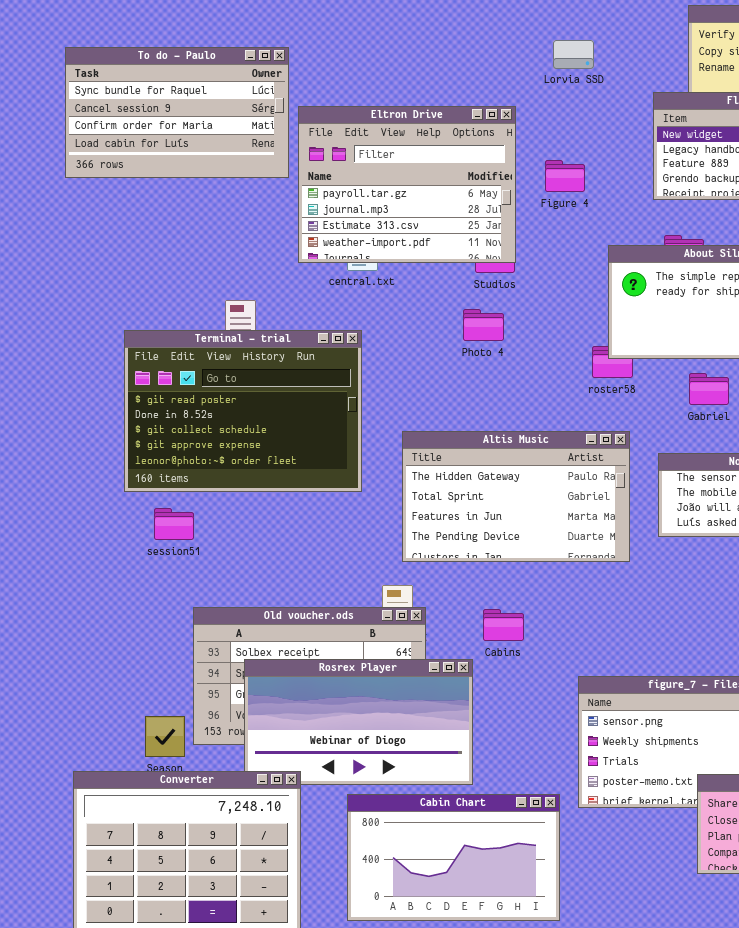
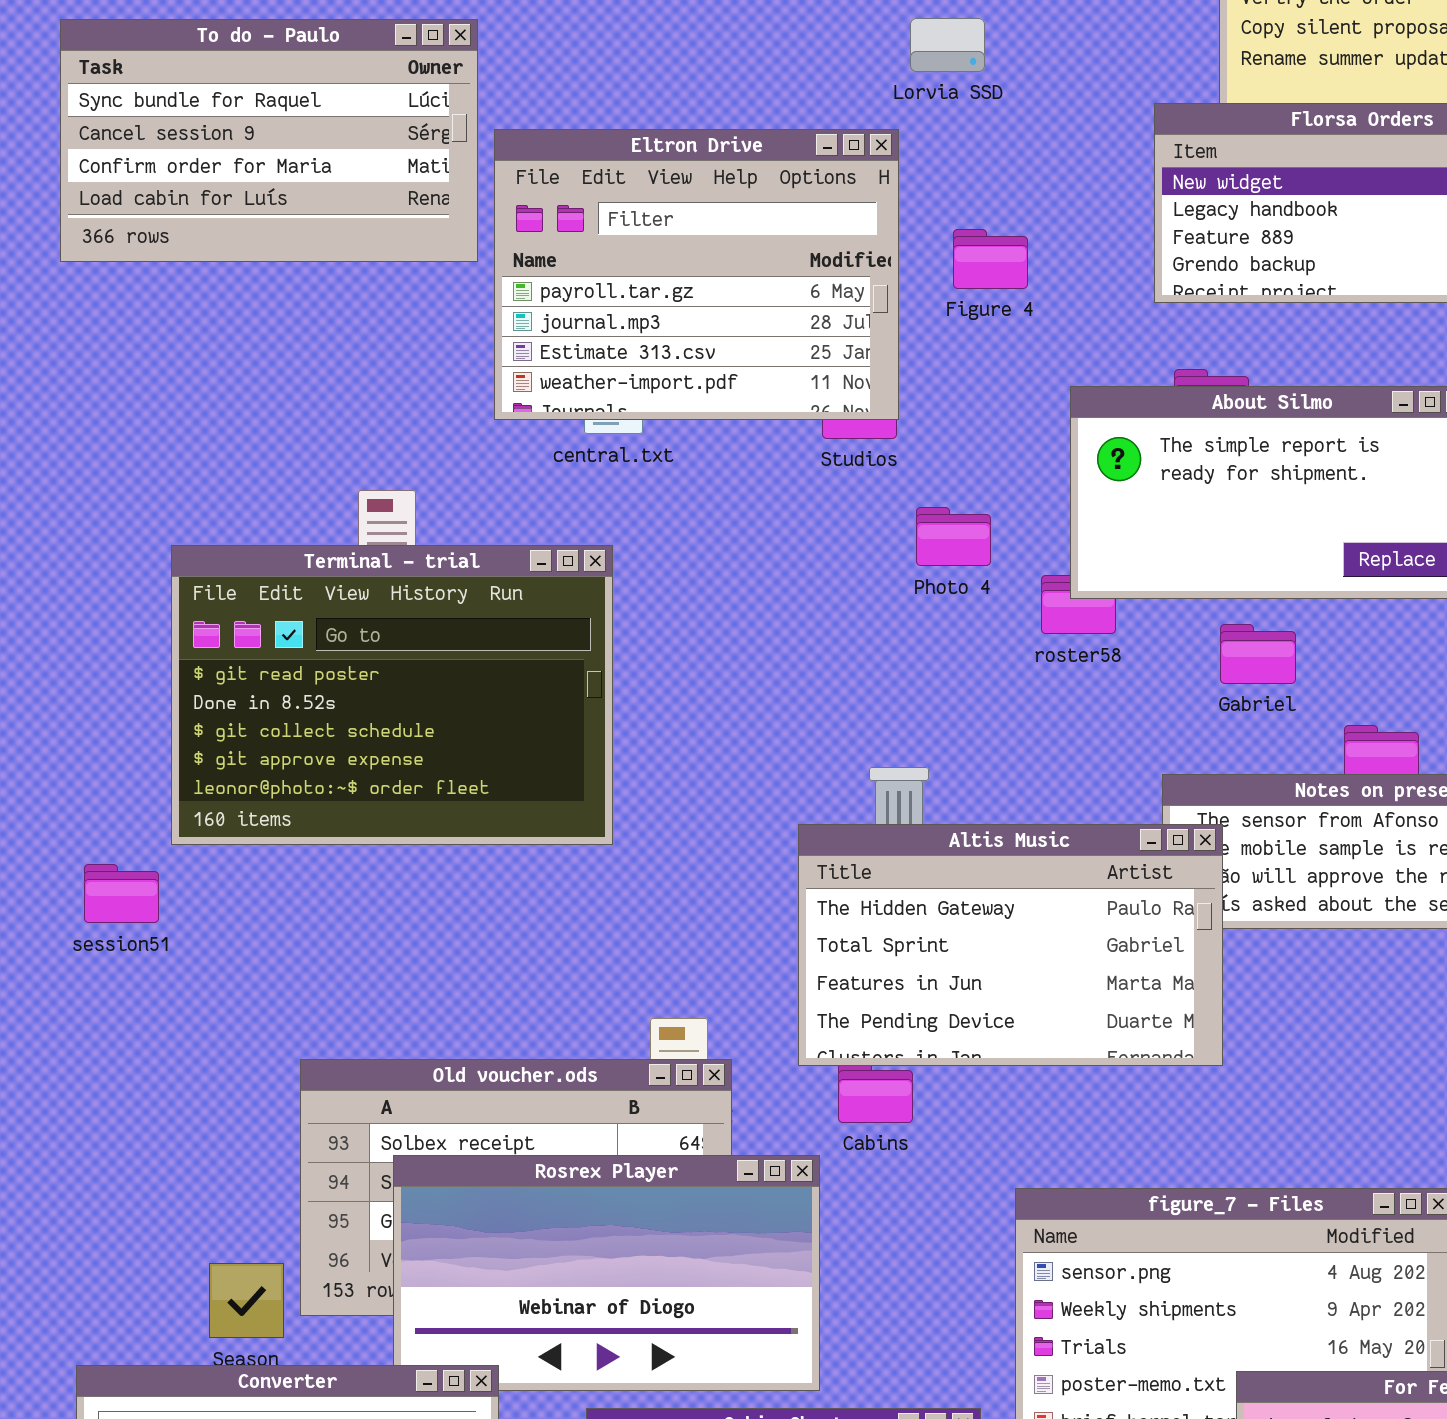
Lorvia SSD: [553,40,594,69] -> [910,18,985,72], moved
Photo 4: [463,309,504,341] -> [916,507,991,566], moved
Altis Music: [402,431,630,562] -> [798,824,1223,1066], moved
session51: [154,508,194,540] -> [84,864,159,923], moved

